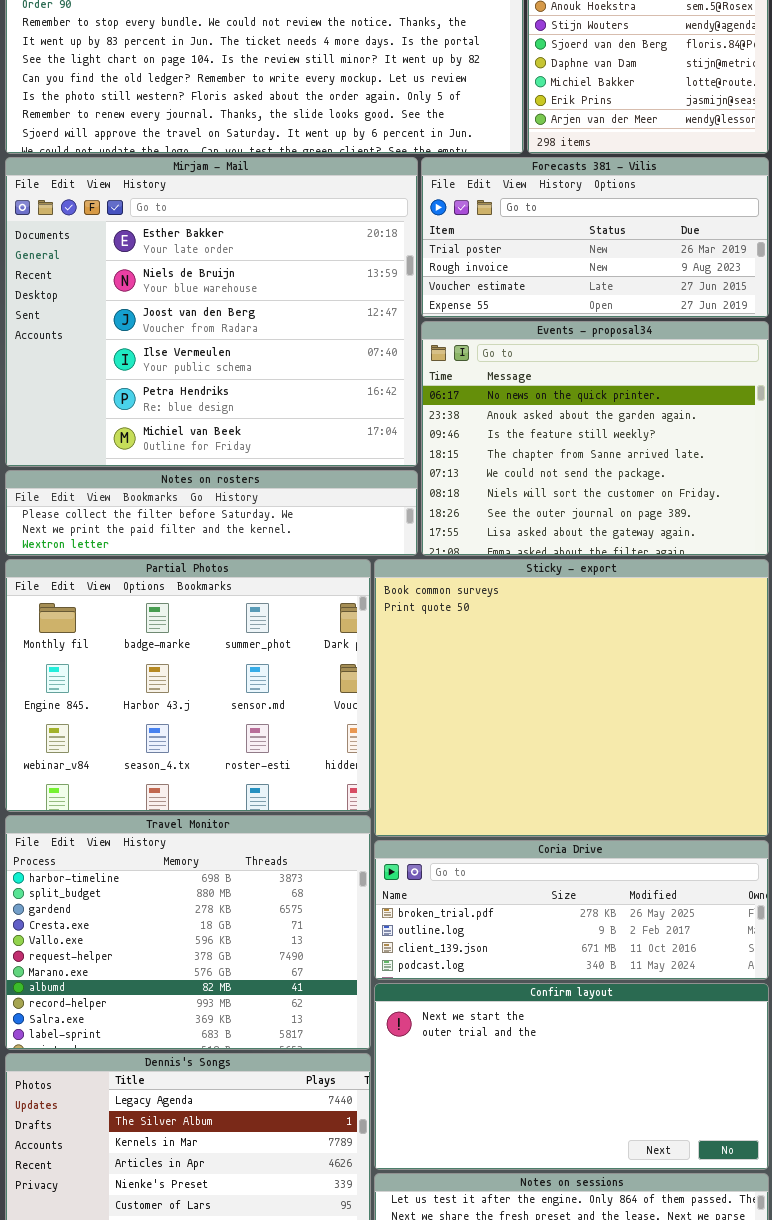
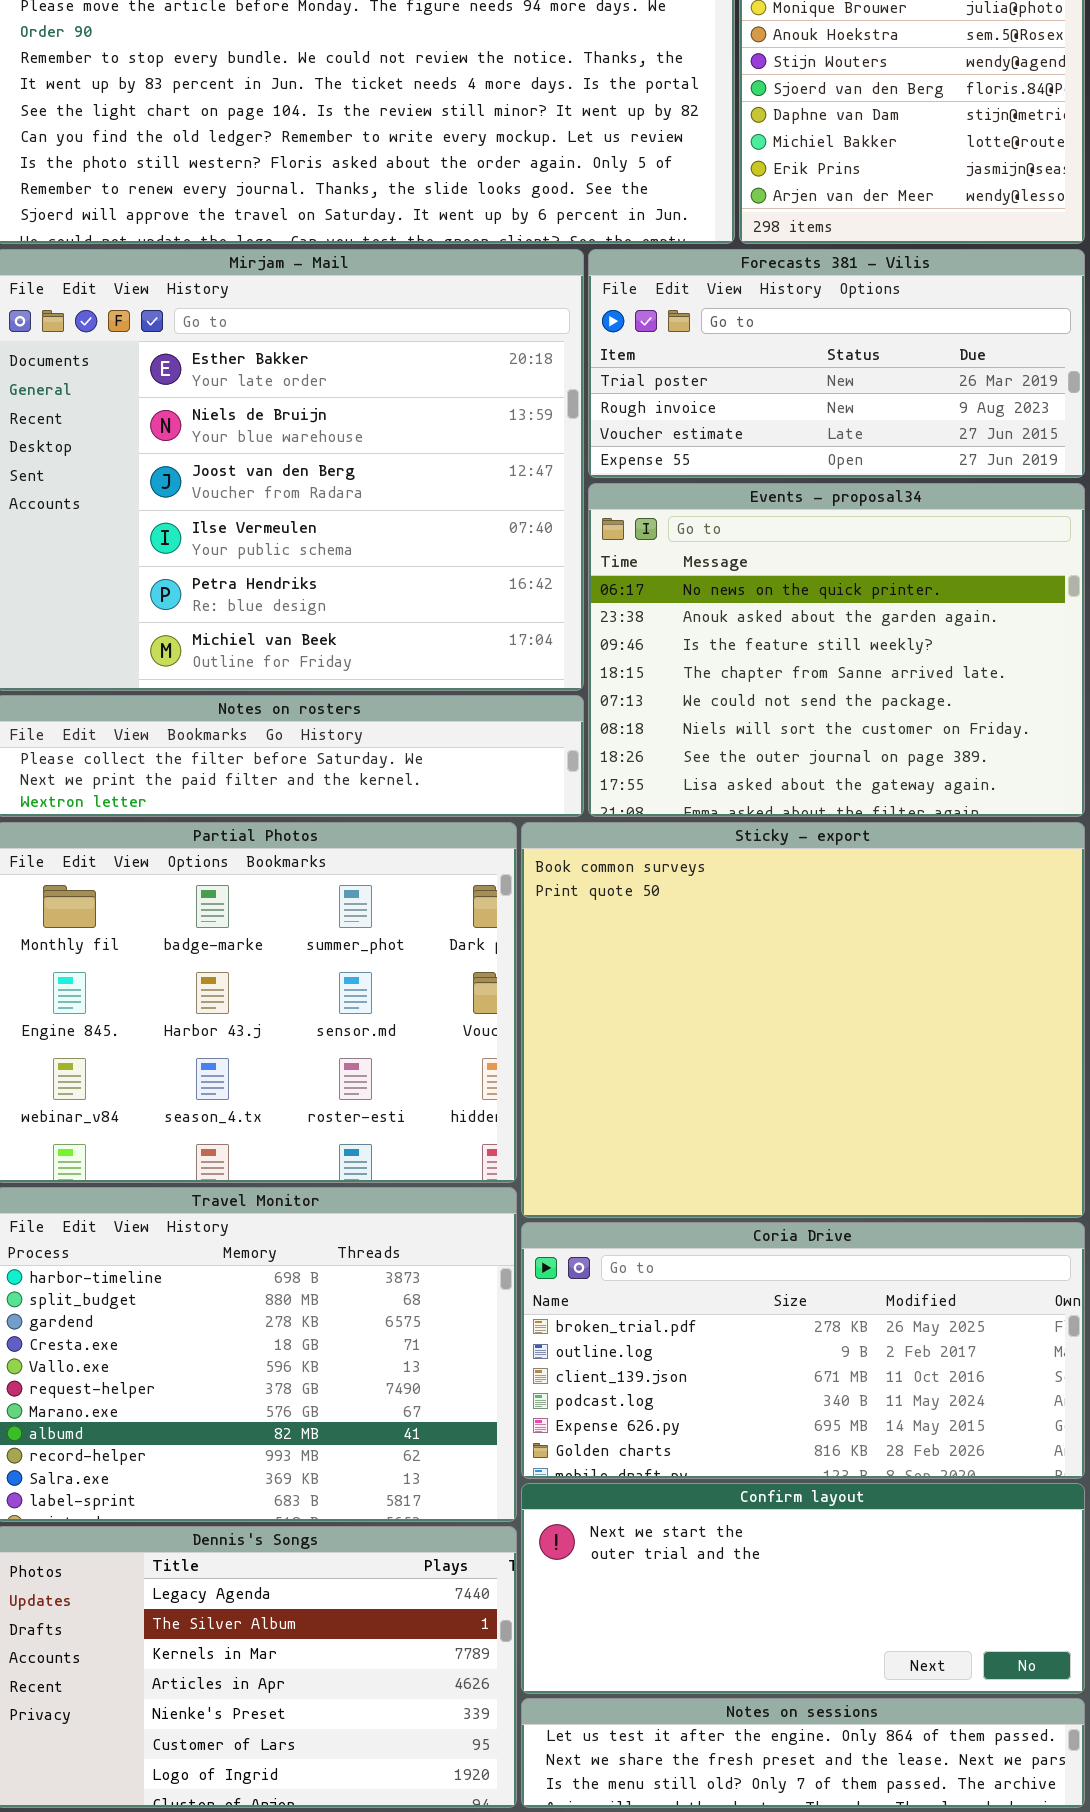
Coria Drive: [374,840,769,980] -> [521,1222,1085,1479], resized
Confirm layout: [374,983,769,1170] -> [521,1483,1085,1694], resized

